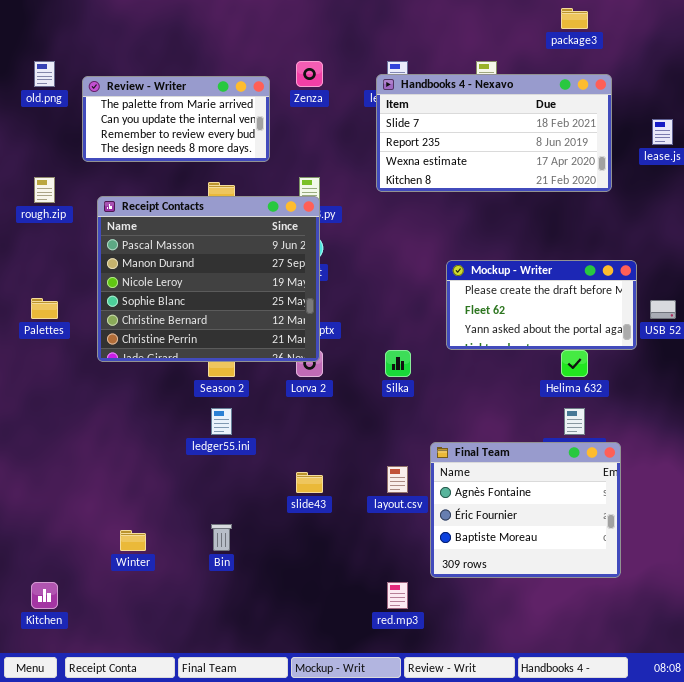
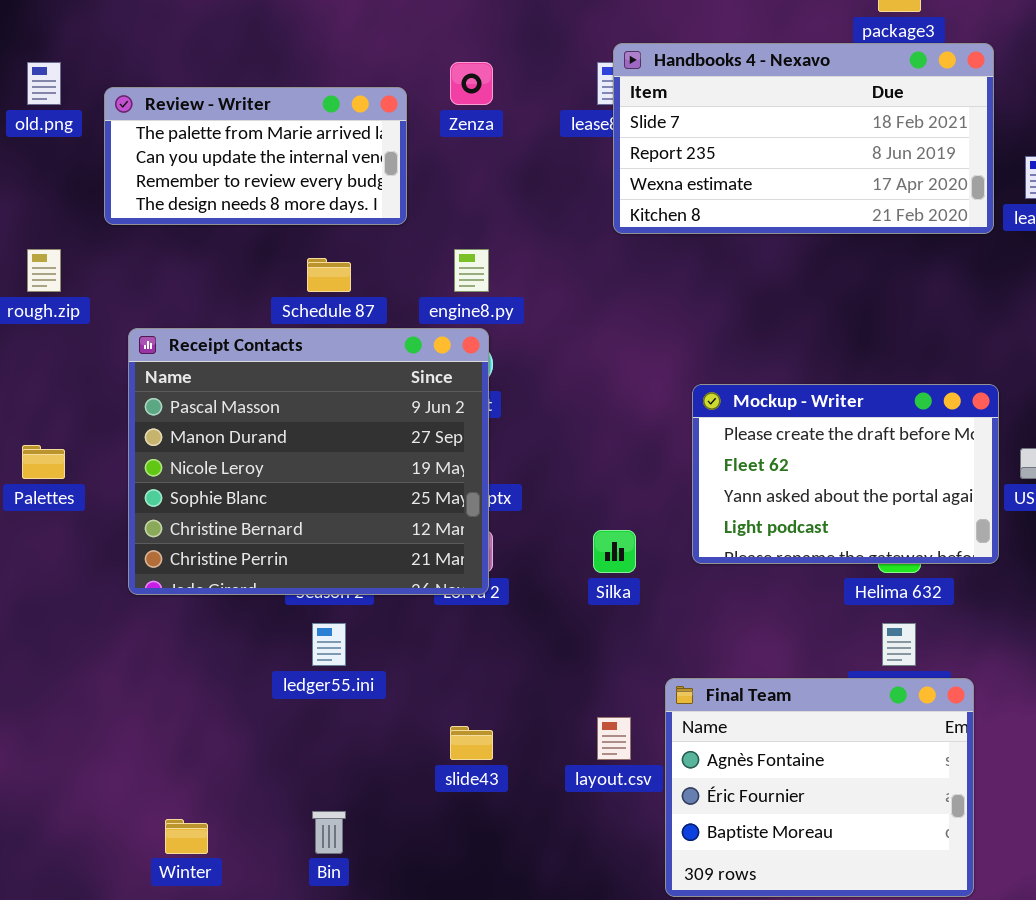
Handbooks 4 - Nexavo: [376,74,612,192] -> [613,43,994,234], moved
Receipt Contacts: [97,196,320,362] -> [128,328,489,595], moved
Mockup - Writer: [446,260,637,350] -> [692,384,999,564], resized

